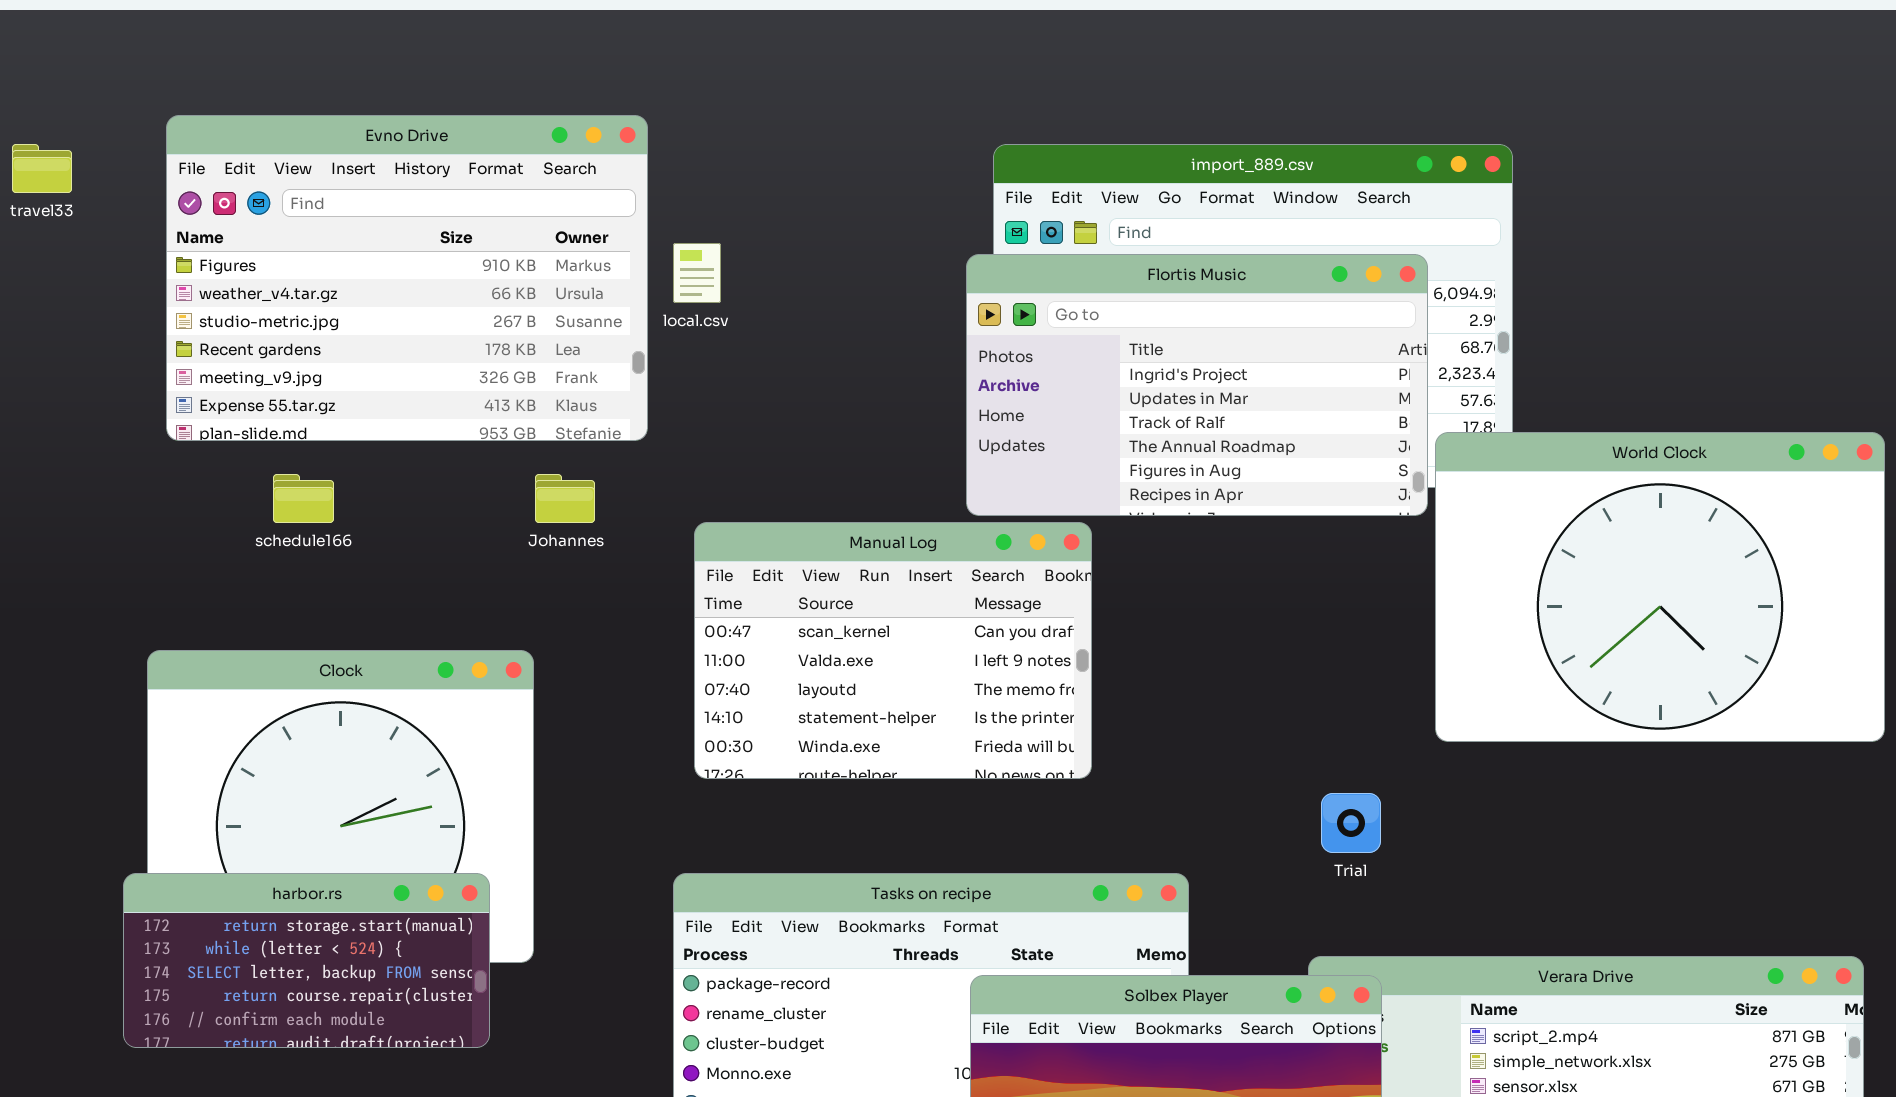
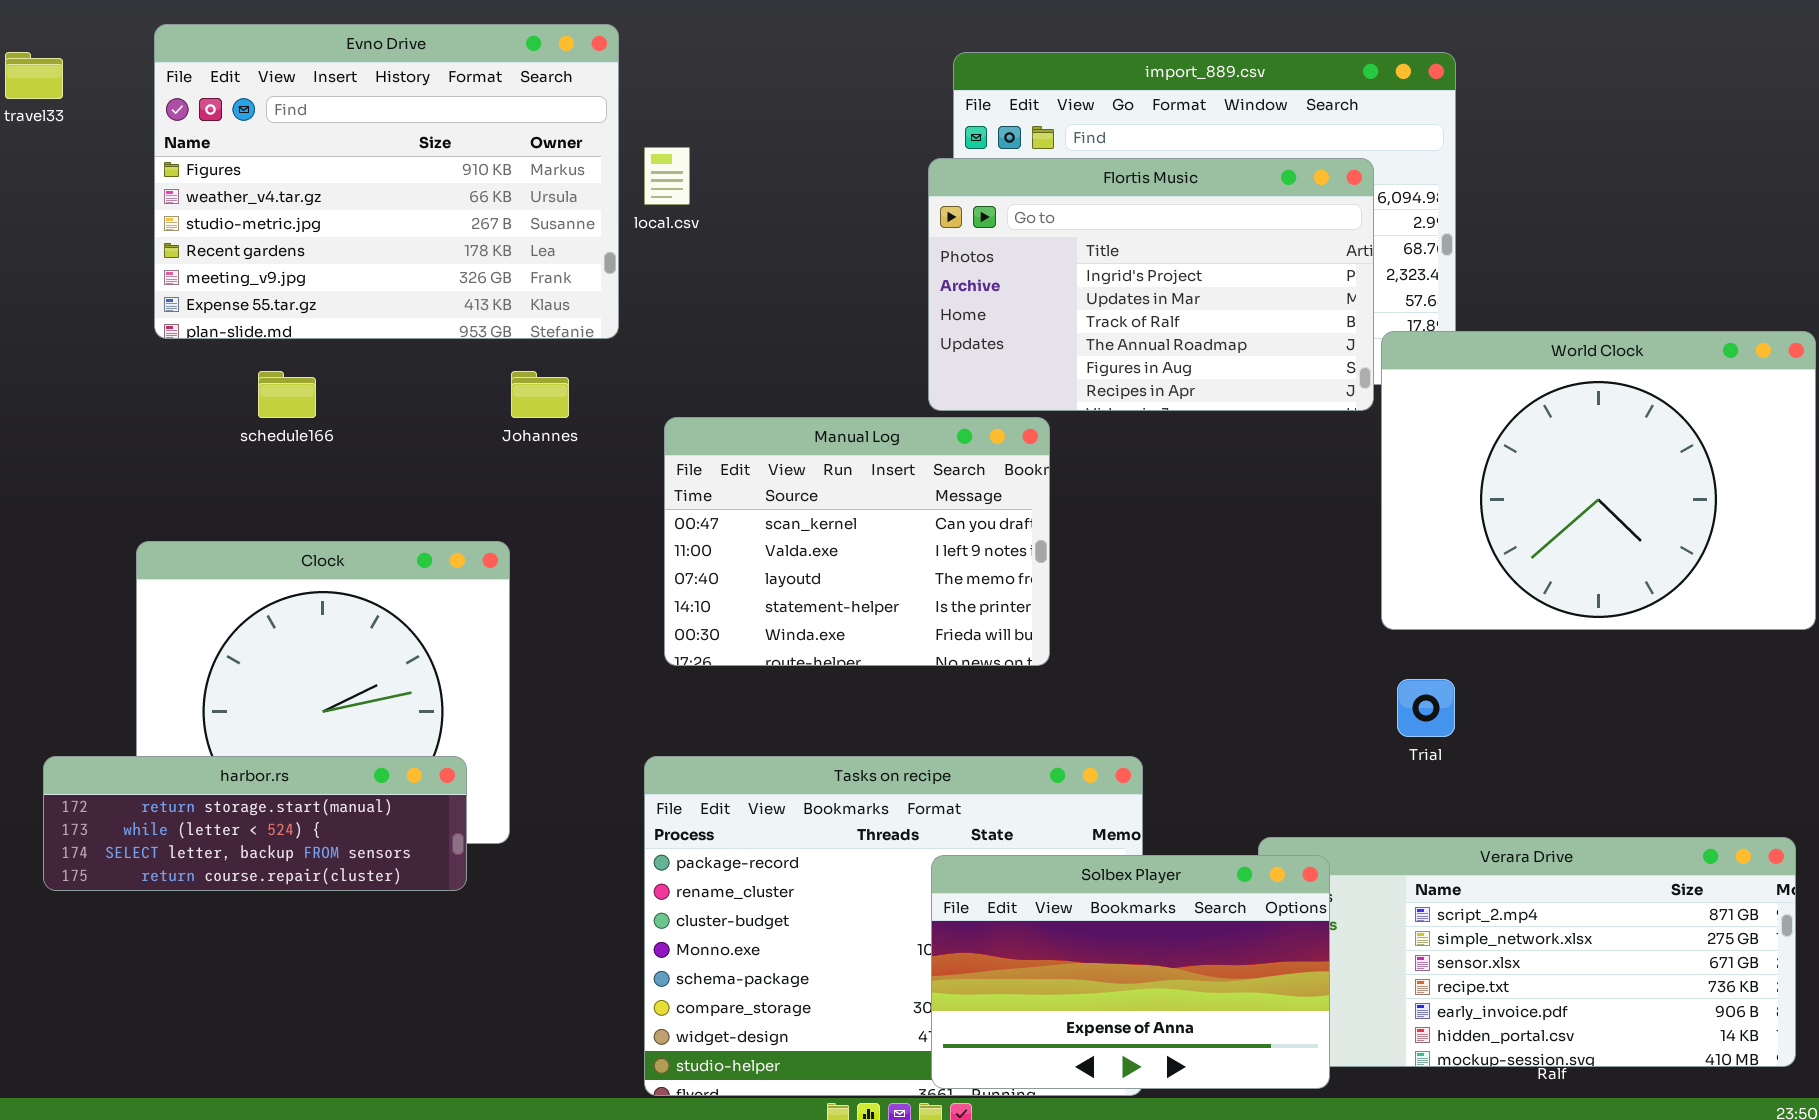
Trial: [1321,793,1381,853] -> [1397,679,1455,737], moved
harbor.rs: [123,873,490,1048] -> [43,756,467,891], resized

